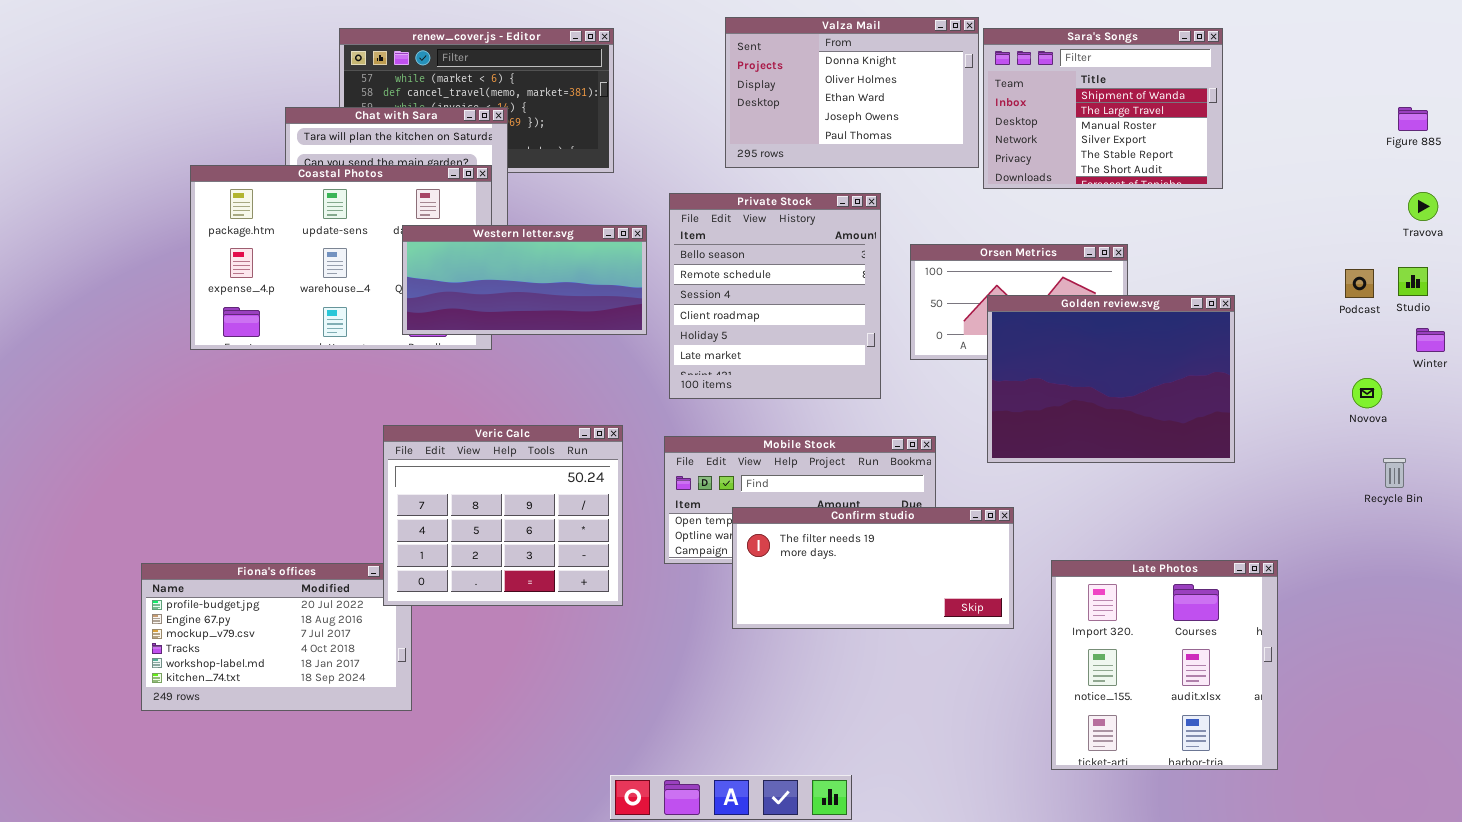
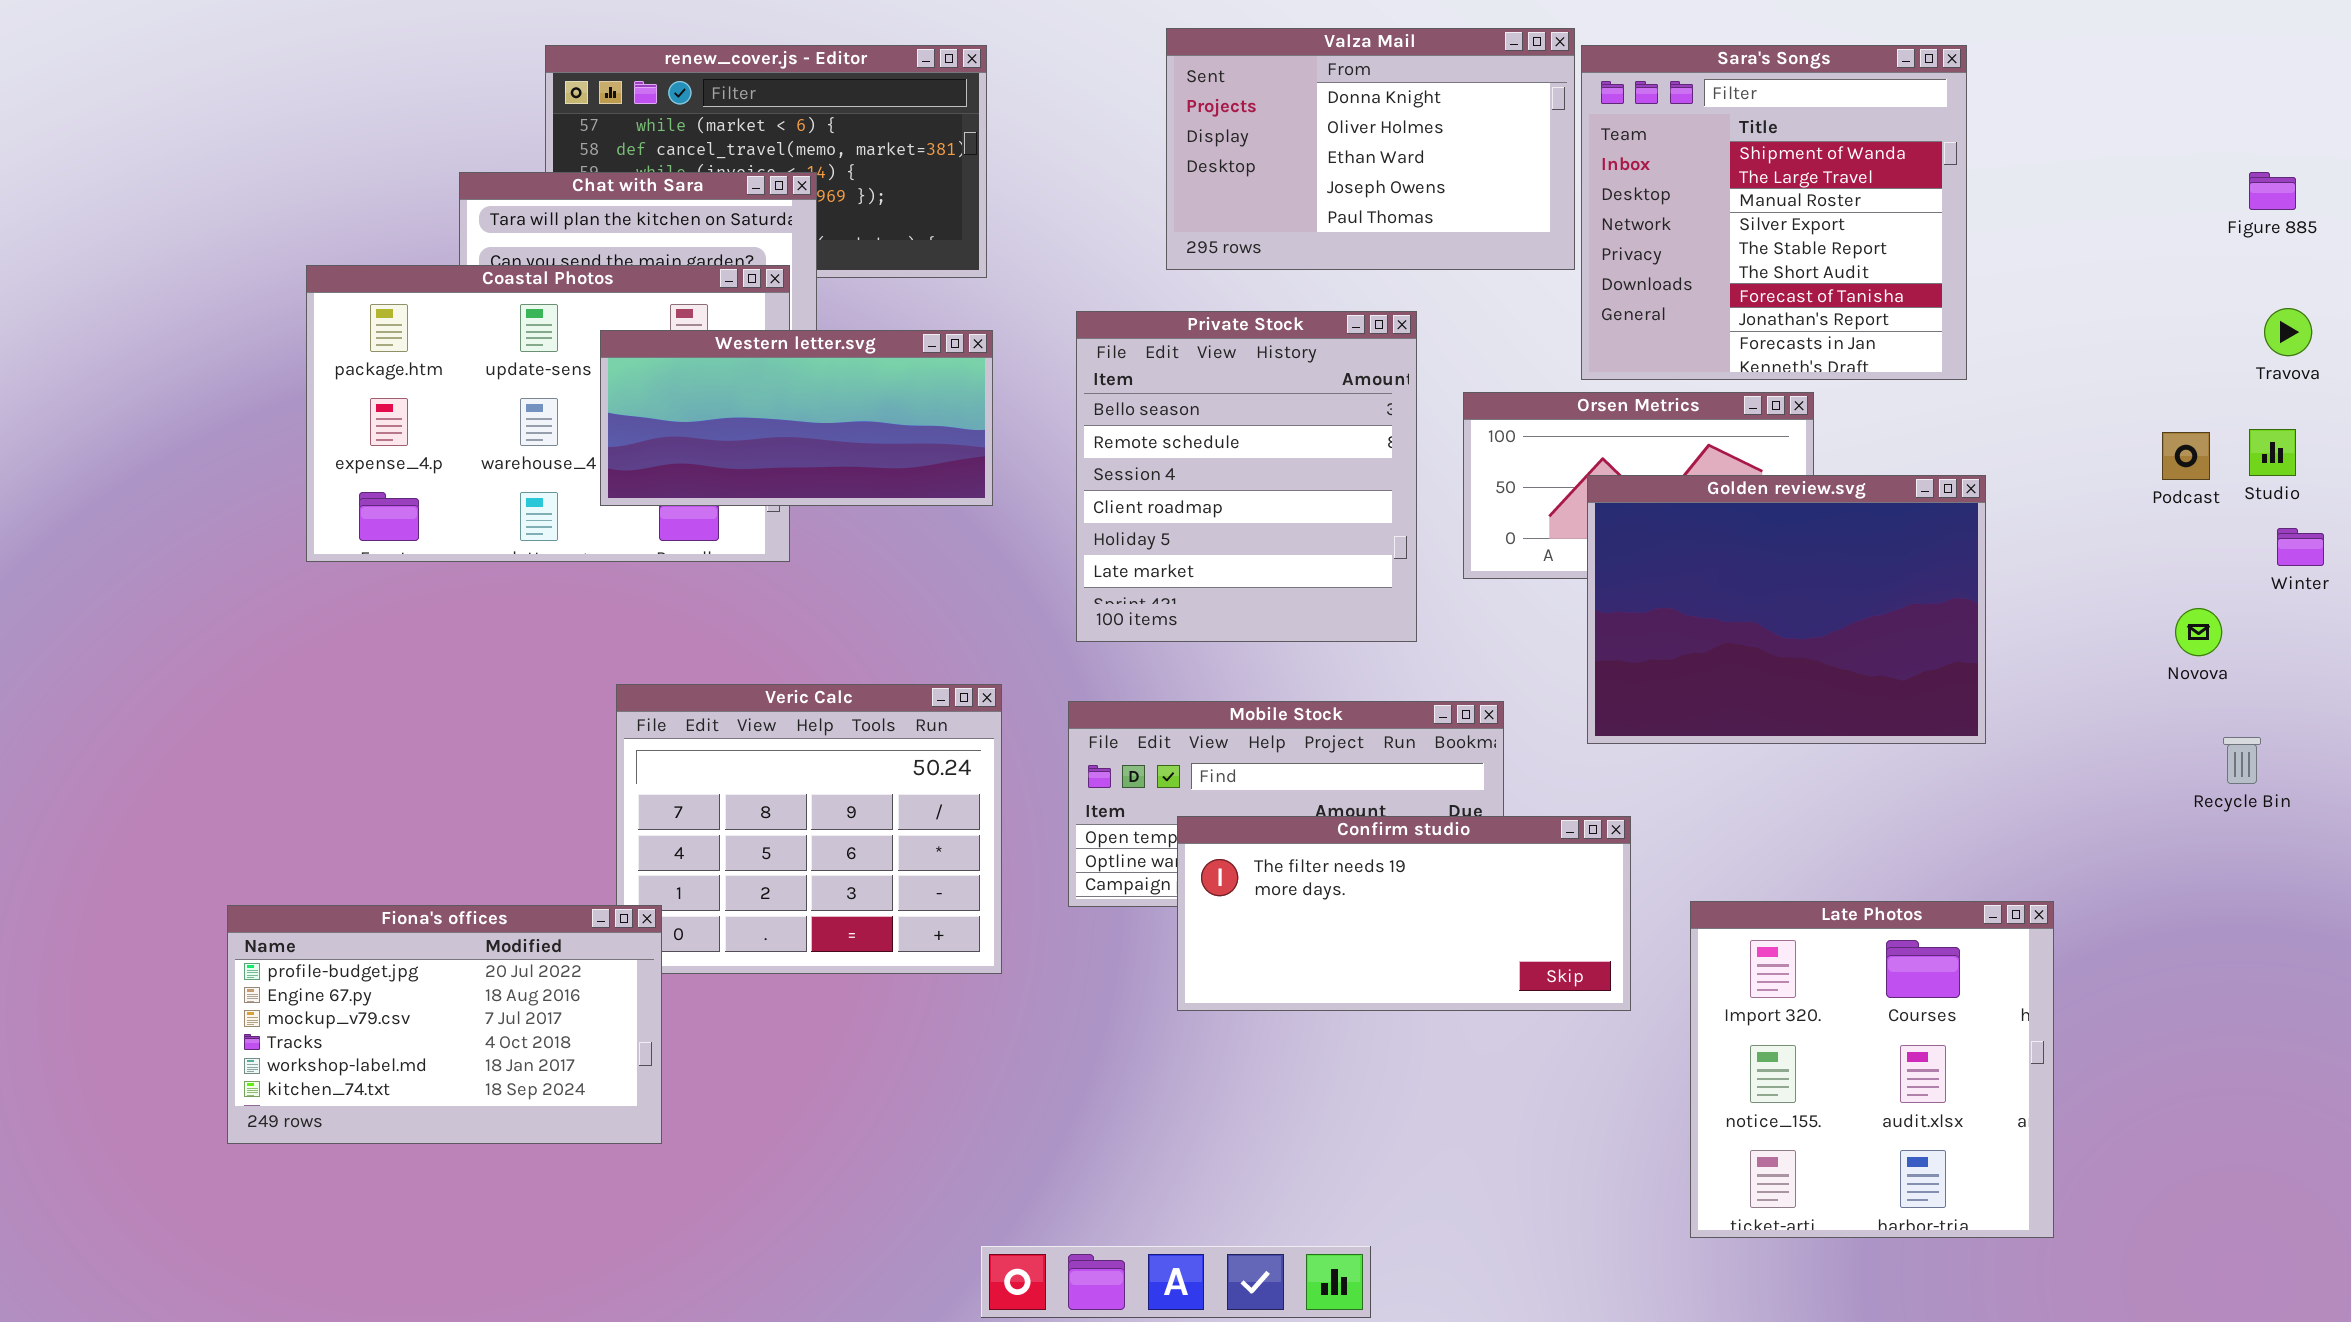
Sara's Songs: [983,28,1223,189] -> [1581,45,1967,380], resized
Western letter.svg: [402,225,647,335] -> [600,330,993,506], moved
Fiona's offices: [141,563,412,711] -> [227,905,662,1144], raised

